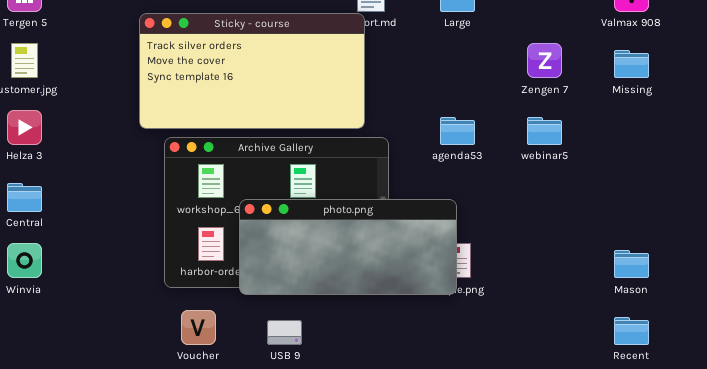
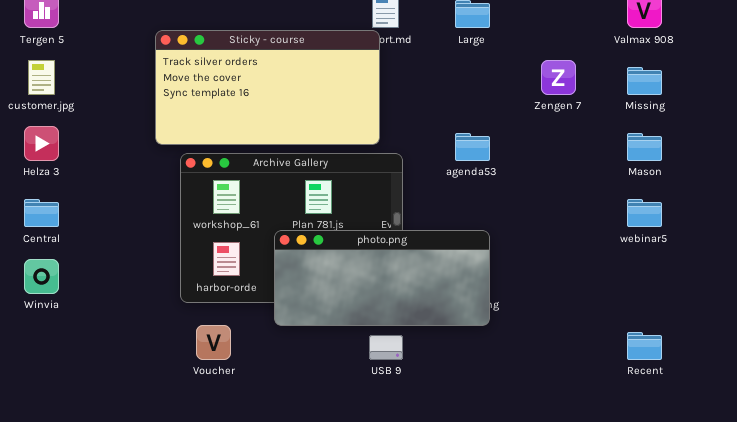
webinar5: [527,117,562,145] -> [627,199,662,227], moved
photo.png: [239,199,457,295] -> [274,230,490,326], moved
Mason: [614,250,649,278] -> [627,133,662,161], moved
USB 9: [267,320,302,345] -> [369,335,403,360], moved

